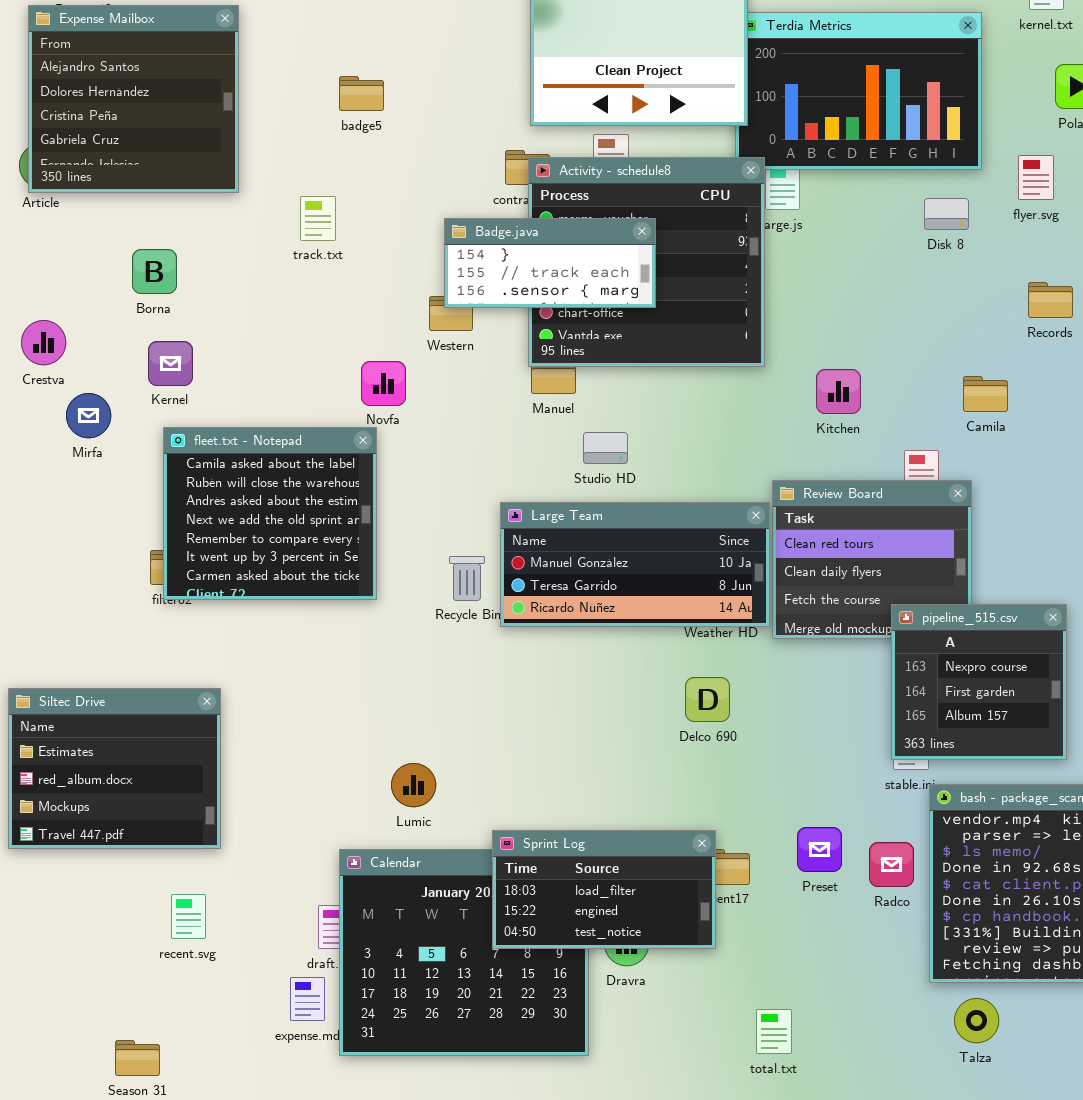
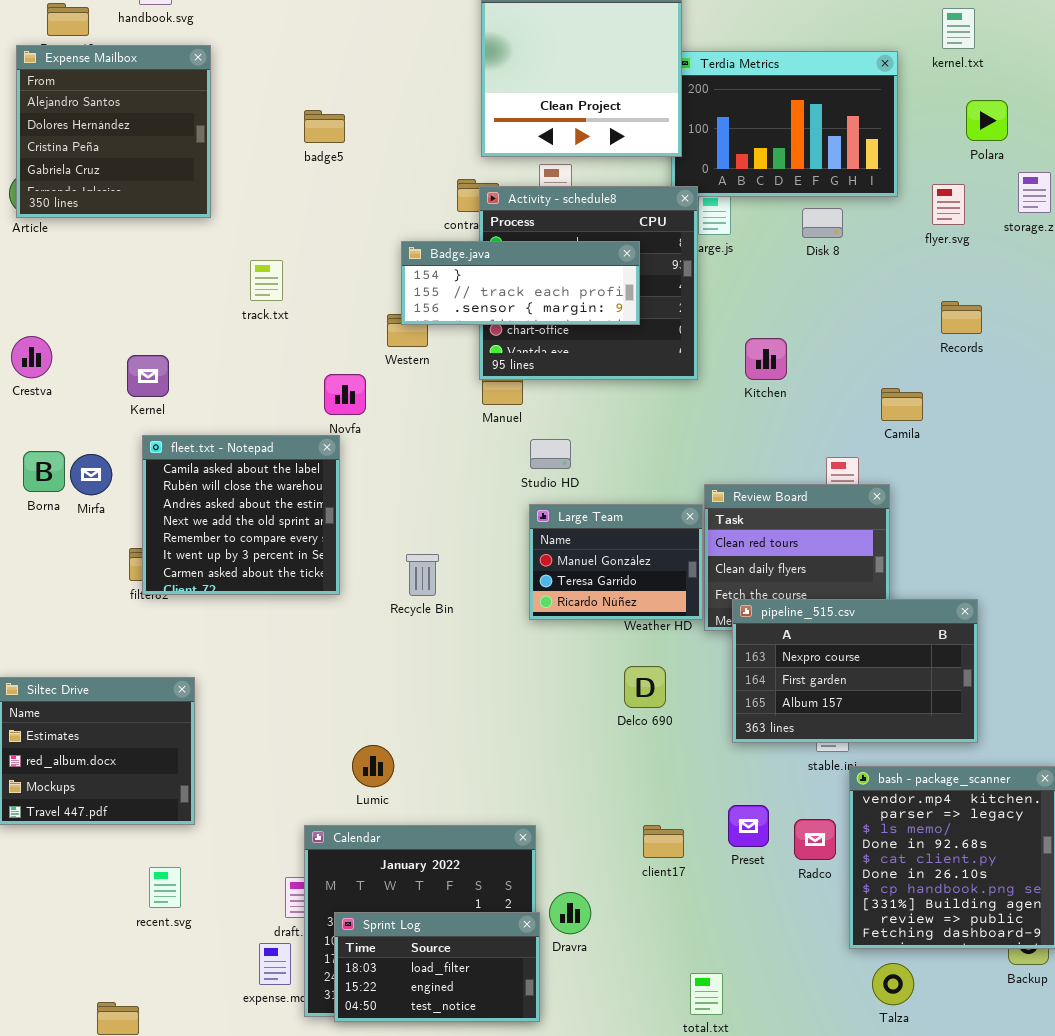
track.txt: [300,196,336,241] -> [250,260,283,301], moved
Disk 8: [924,198,969,230] -> [802,208,843,238], moved
Badge.java: [444,218,656,308] -> [401,241,640,325], resized
Borna: [132,249,177,294] -> [23,451,65,492], moved
Kitchen: [816,369,861,414] -> [745,338,787,380], moved
Mirfa: [66,393,111,438] -> [70,454,112,495], moved
Large Team: [500,502,770,627] -> [529,504,703,620], resized
pipeline_515.csv: [891,604,1067,760] -> [732,599,978,743], resized
Sprint Log: [492,830,716,949] -> [334,912,540,1022], moved

